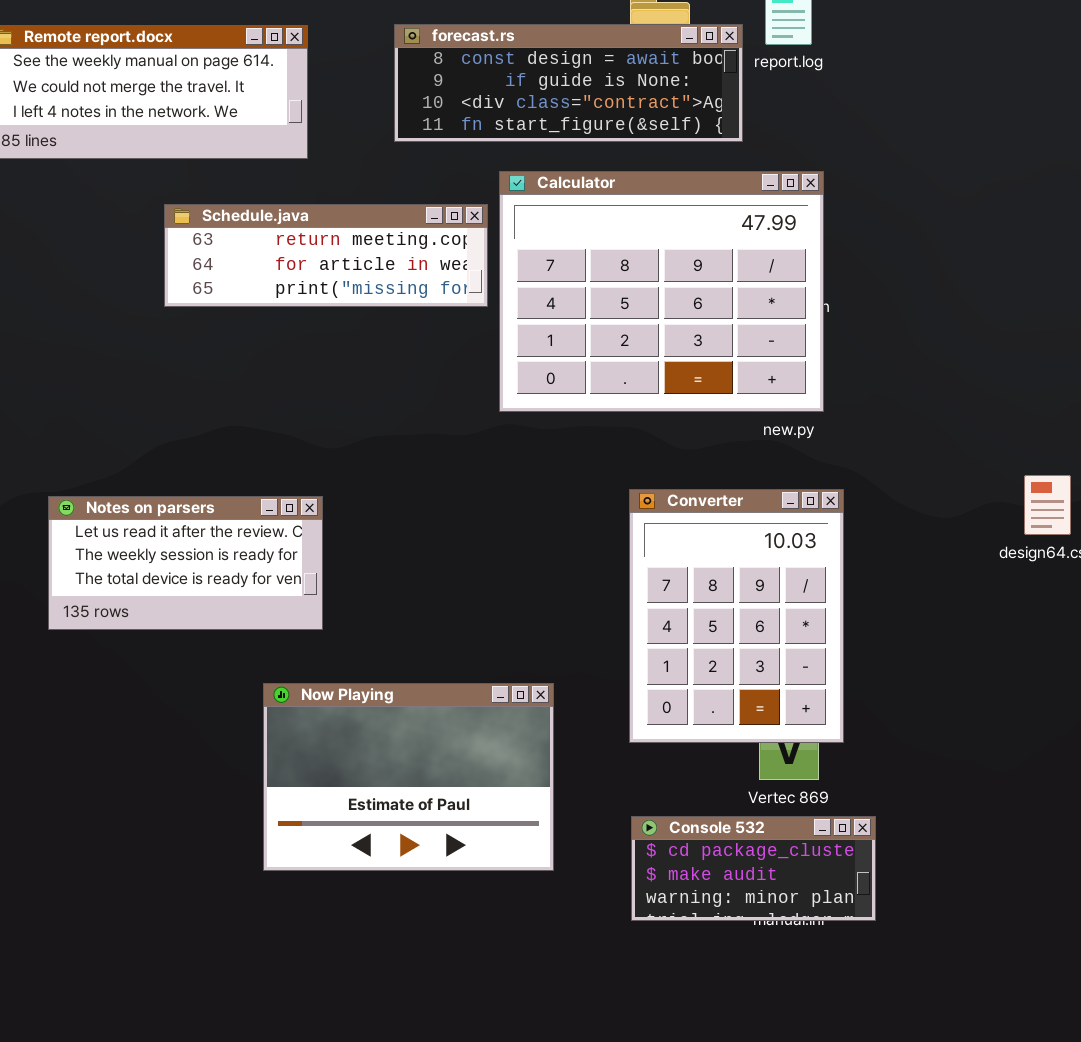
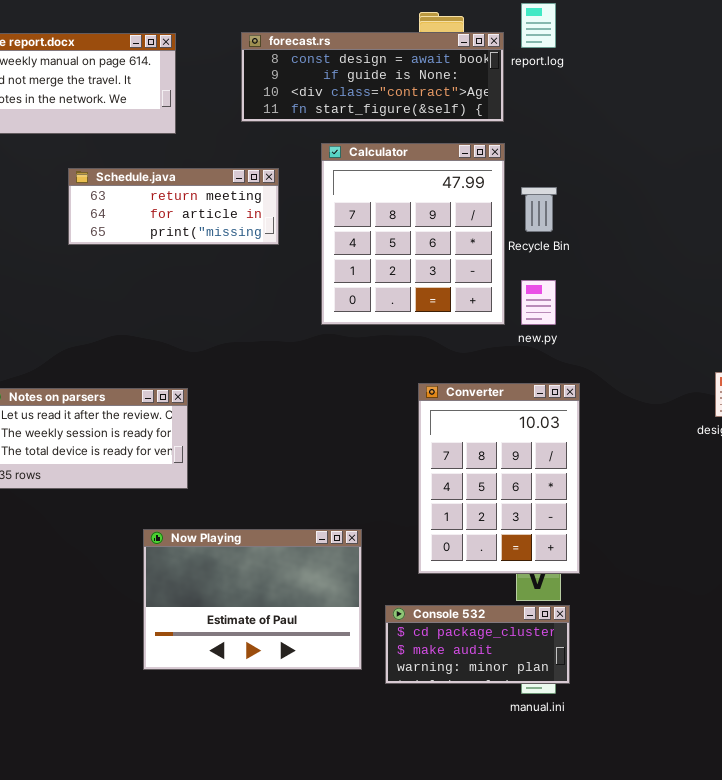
Calculator: [499,171,824,412] -> [321,143,505,325], resized
Schedule.java: [164,204,488,307] -> [68,168,279,245], resized
Console 532: [631,816,876,921] -> [385,605,570,684], moved

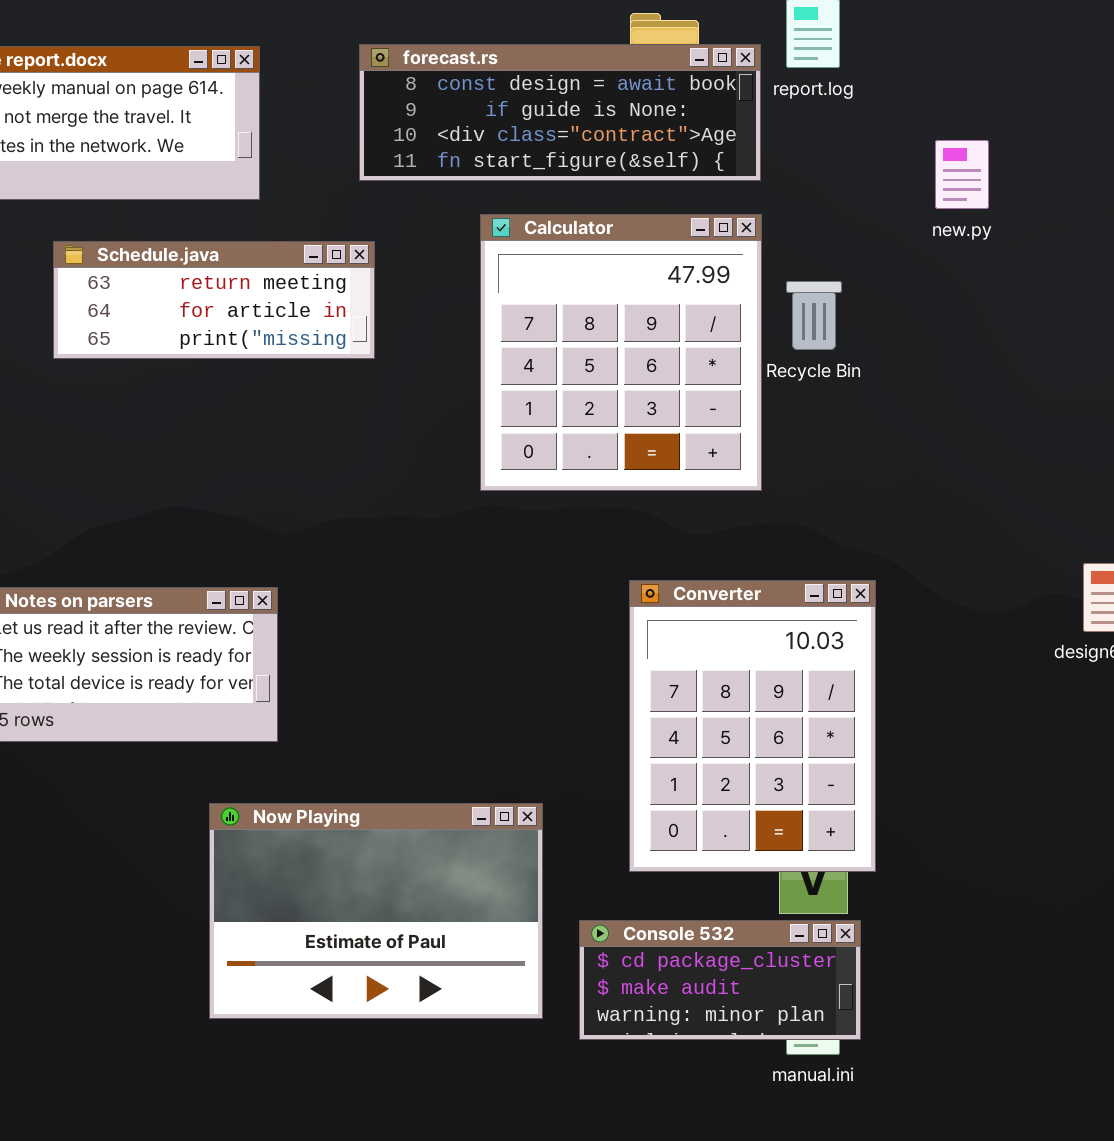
Schedule.java: [68,168,279,245] -> [53,241,375,359], moved
new.py: [521,280,556,325] -> [935,140,989,209], moved

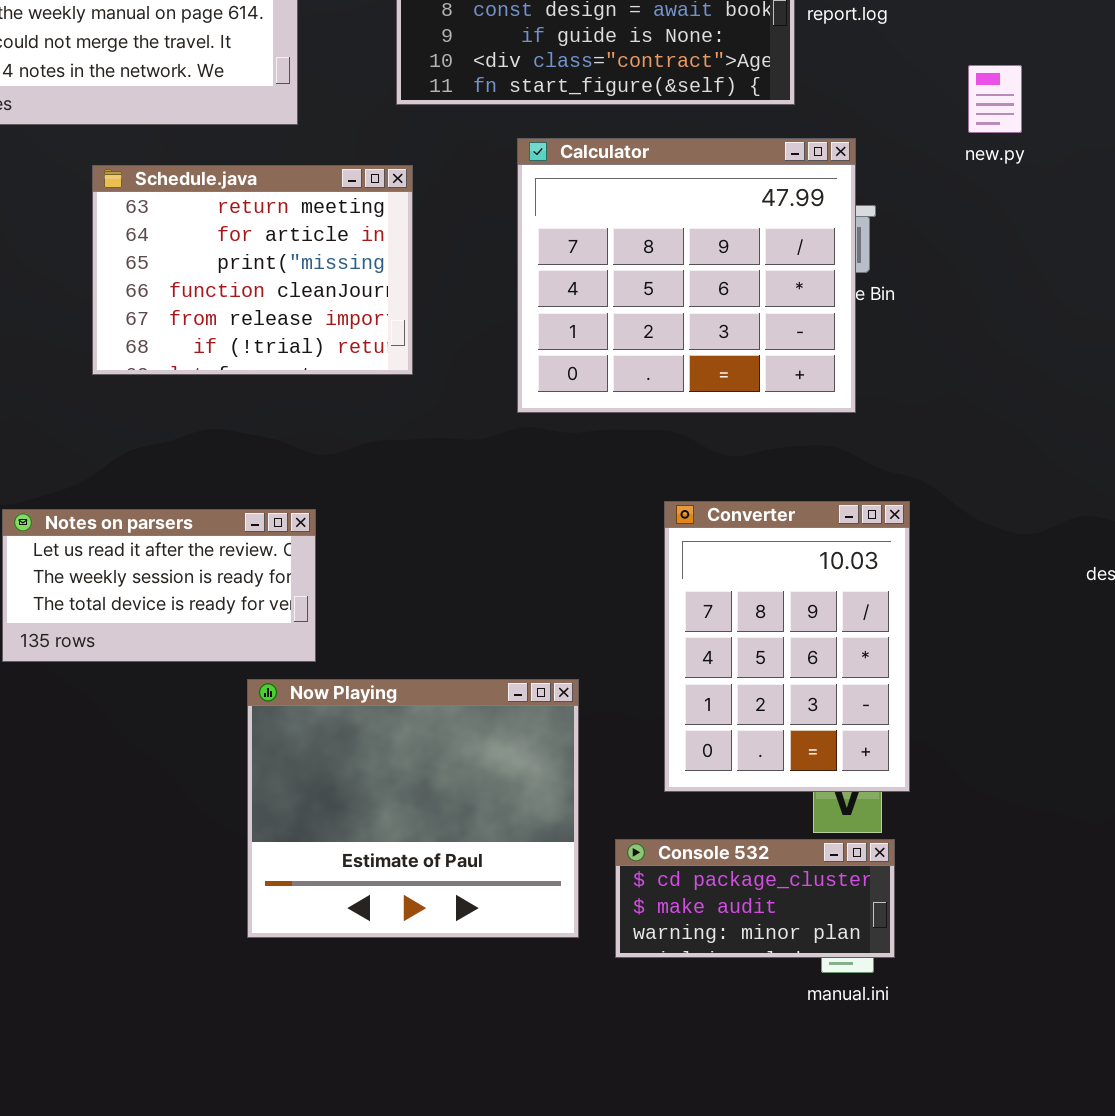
Calculator: [480,214,762,491] -> [517,138,856,413], resized
Schedule.java: [53,241,375,359] -> [92,165,413,375], resized
Now Playing: [209,803,543,1019] -> [247,679,579,938], resized

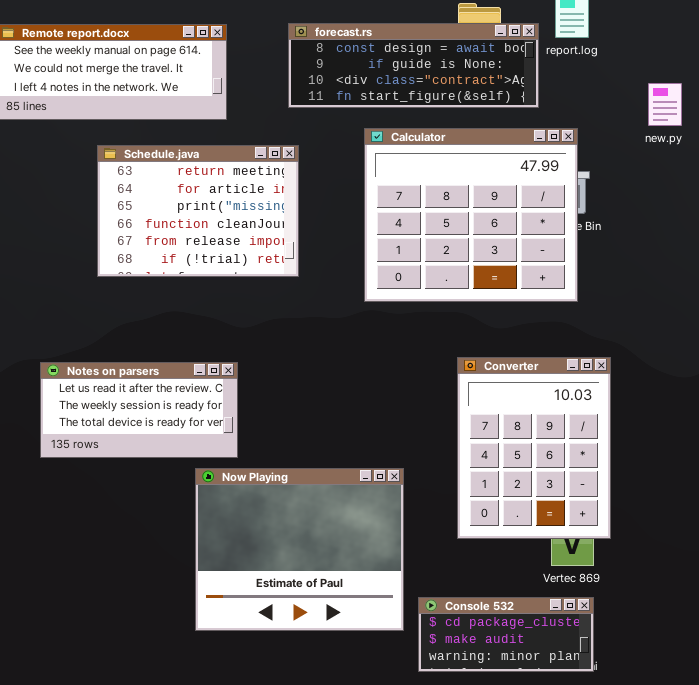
Console 532: [615,839,895,958] -> [418,597,594,672], moved

